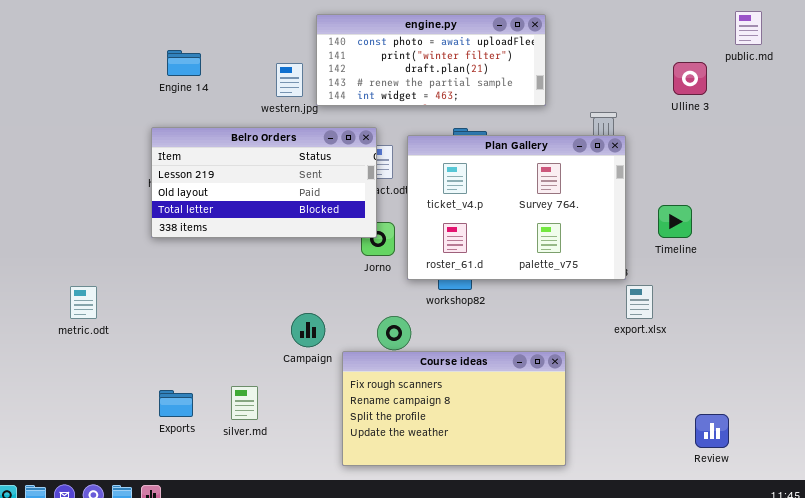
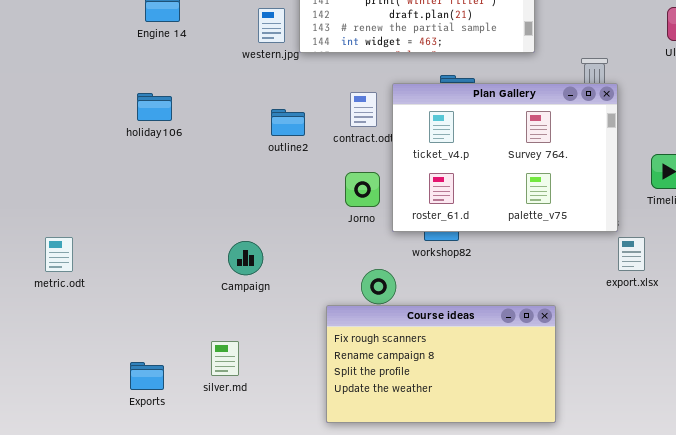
Belro Orders: [151,127,377,238] -> none, closed
Campaign: [291,313,325,347] -> [228,241,263,275], moved
Exports: [159,390,193,417] -> [130,362,164,390], moved

